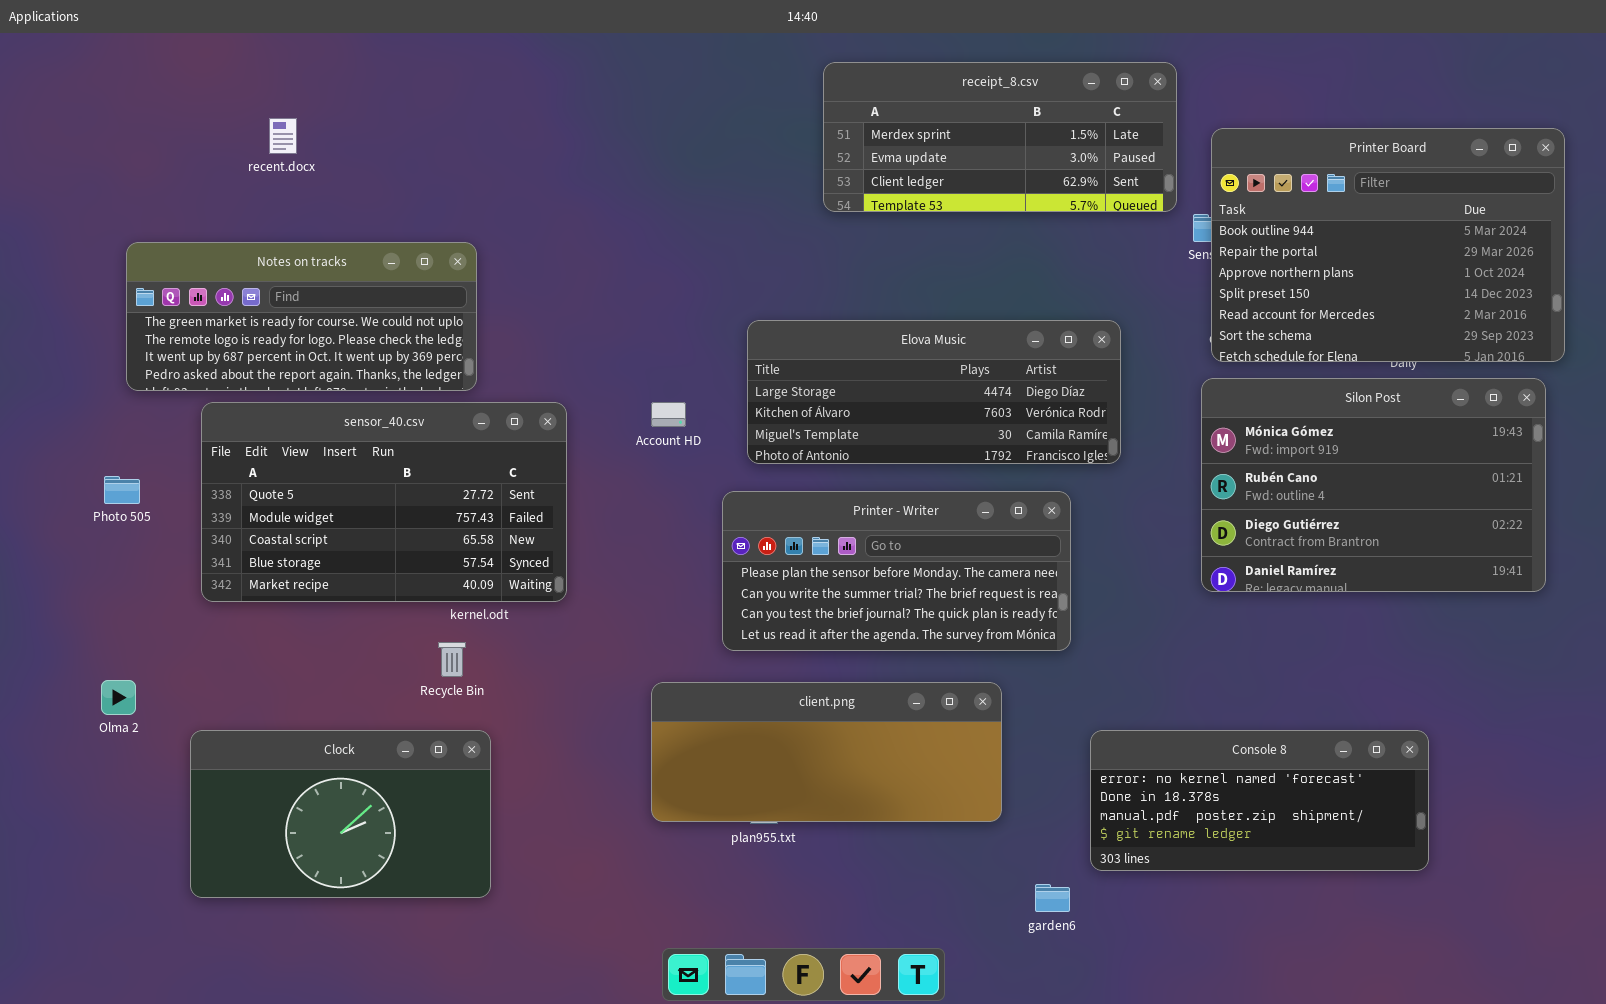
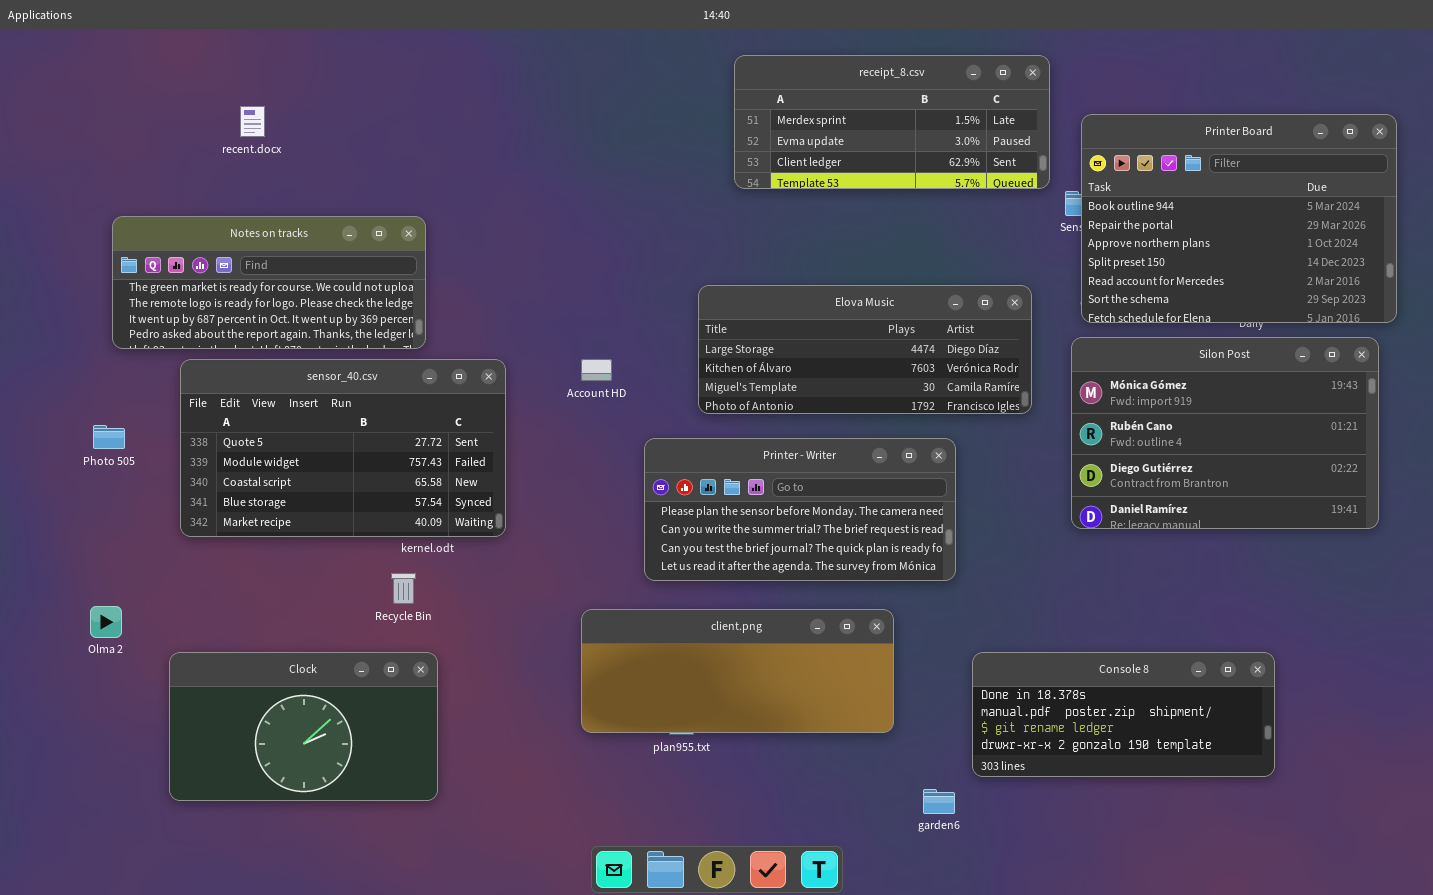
Elova Music: [747,320,1121,464] -> [698,285,1032,414], moved
Console 8: [1090,730,1429,871] -> [972,652,1275,777], scrolled down 1 row

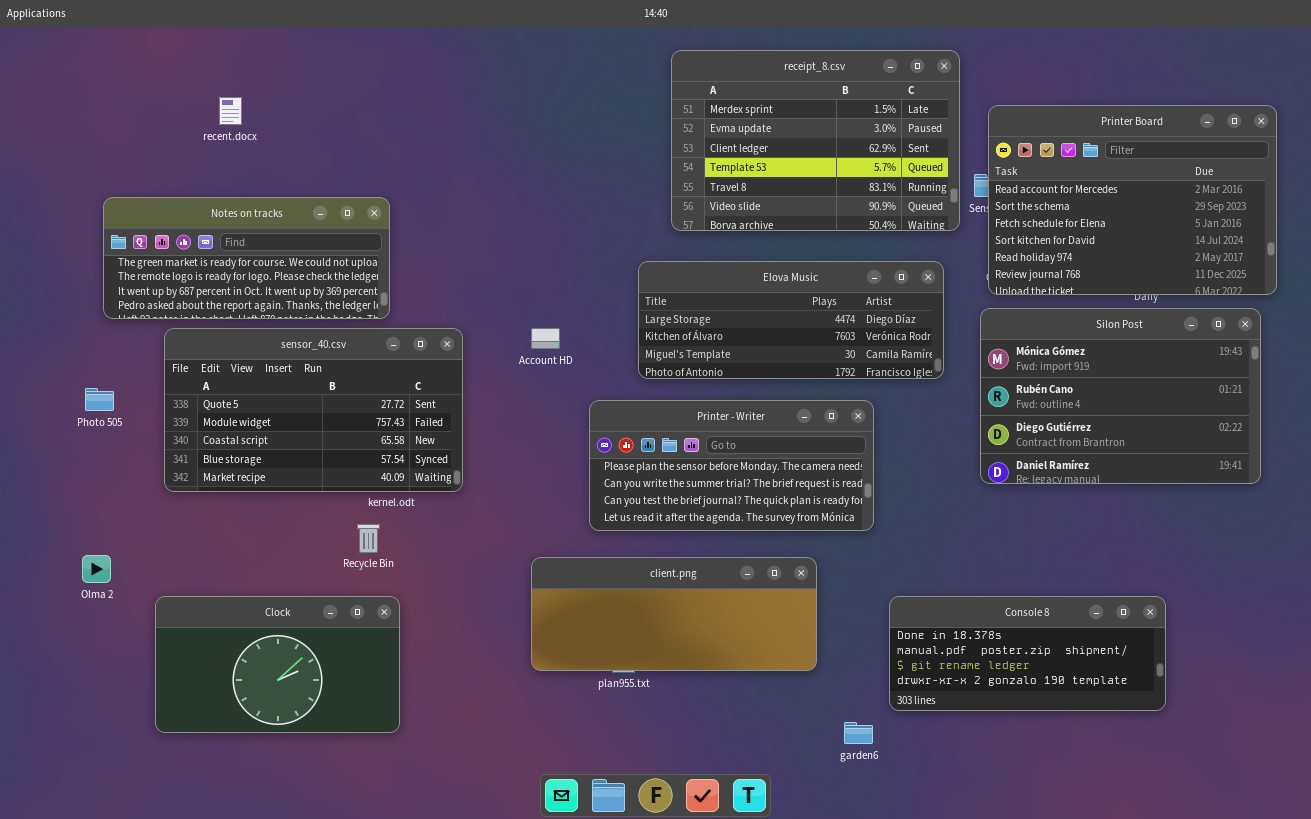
receipt_8.csv: [734,55,1050,189] -> [671,50,960,231], resized
Printer Board: [1081,114,1397,323] -> [988,105,1277,295], scrolled down 4 rows

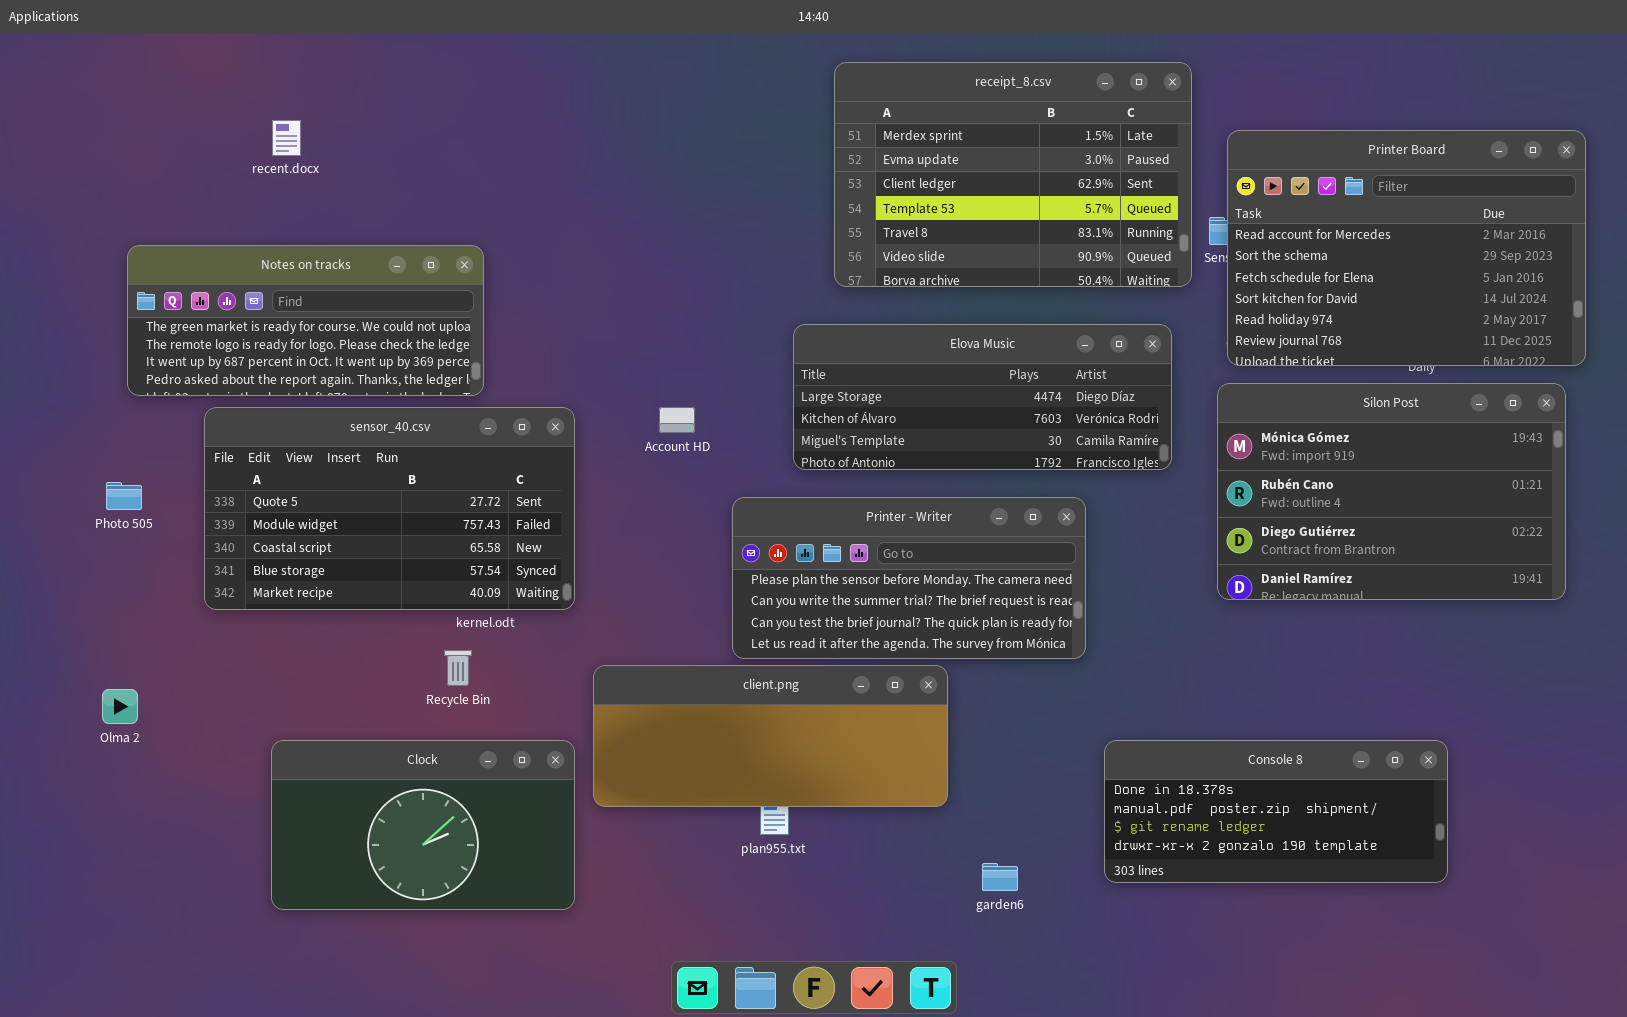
client.png: [531,557,817,671] -> [593,665,948,807], moved
Clock: [155,596,400,733] -> [271,740,575,910], moved
garden6: [844,722,873,744] -> [982,863,1018,891], moved

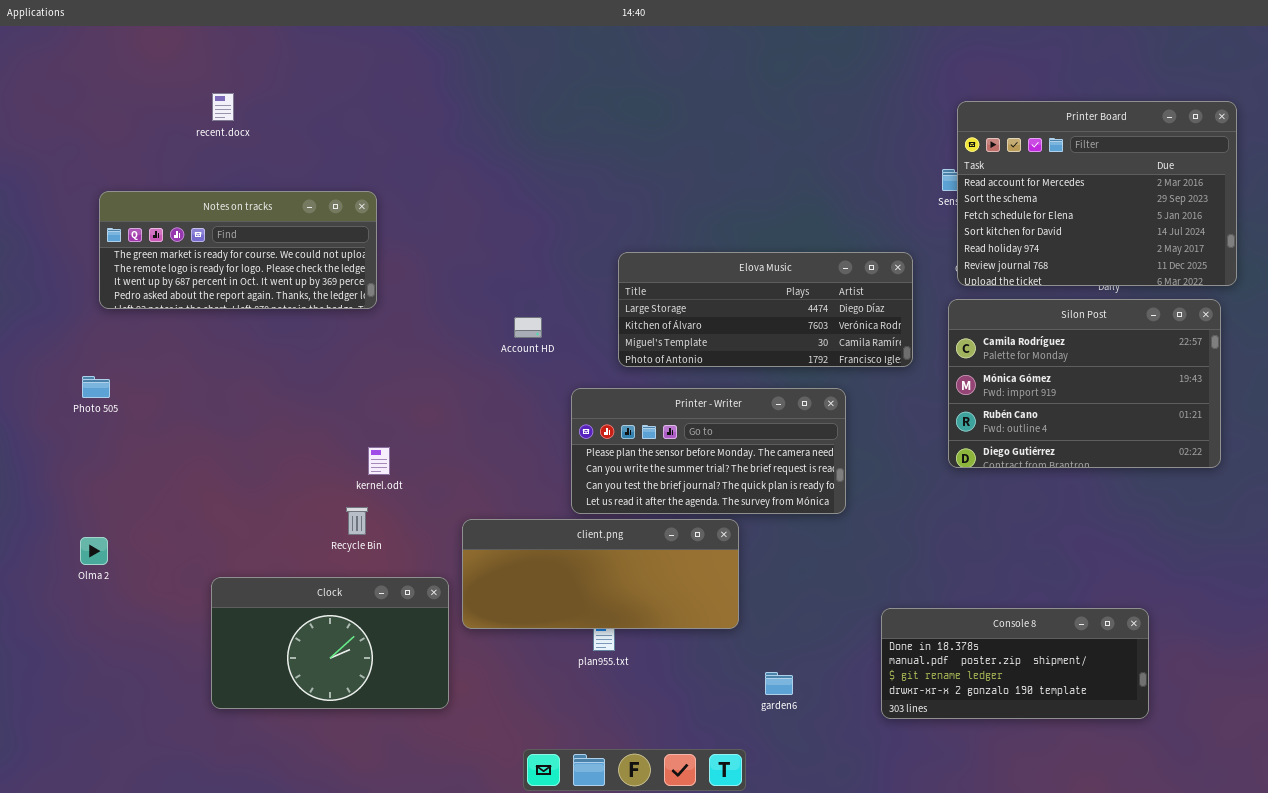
receipt_8.csv: [834,62,1192,287] -> none, closed
Silon Post: [1217,383,1566,600] -> [948,299,1221,468], scrolled up 1 row
sensor_40.csv: [204,407,575,610] -> none, closed
Console 8: [1104,740,1448,883] -> [881,608,1149,719], moved

